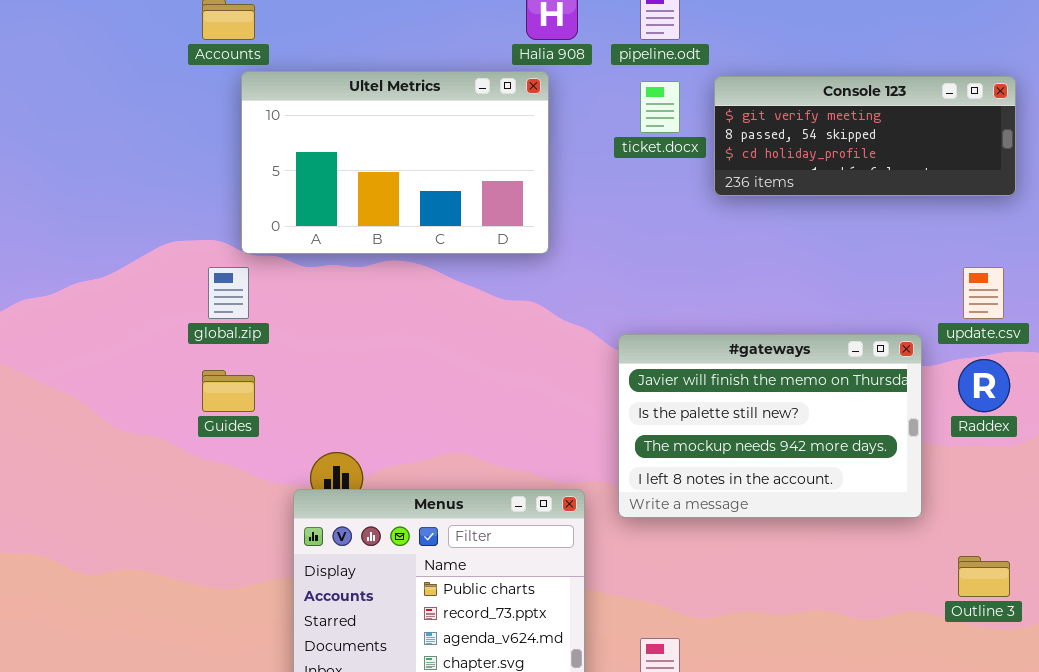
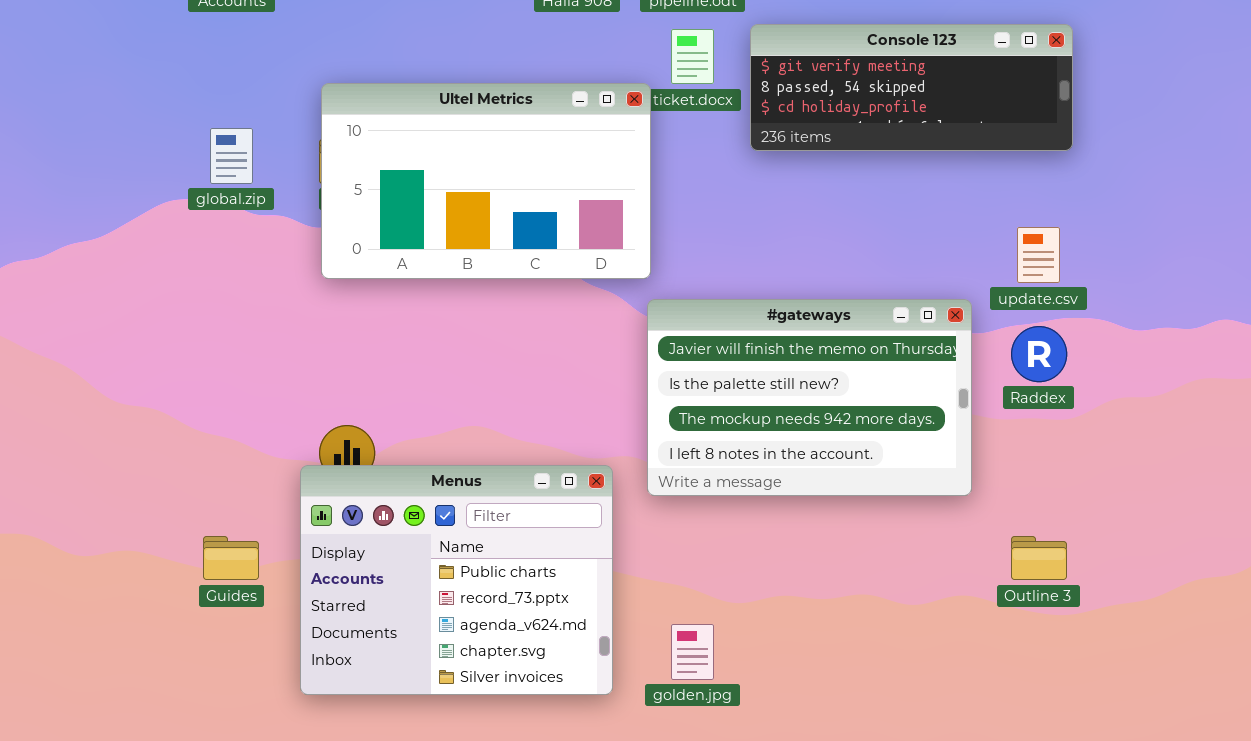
Ultel Metrics: [241,71,549,254] -> [321,83,651,279], moved
global.zip: [208,267,249,319] -> [210,128,253,184], moved
Guides: [202,370,255,412] -> [203,536,259,580], moved

